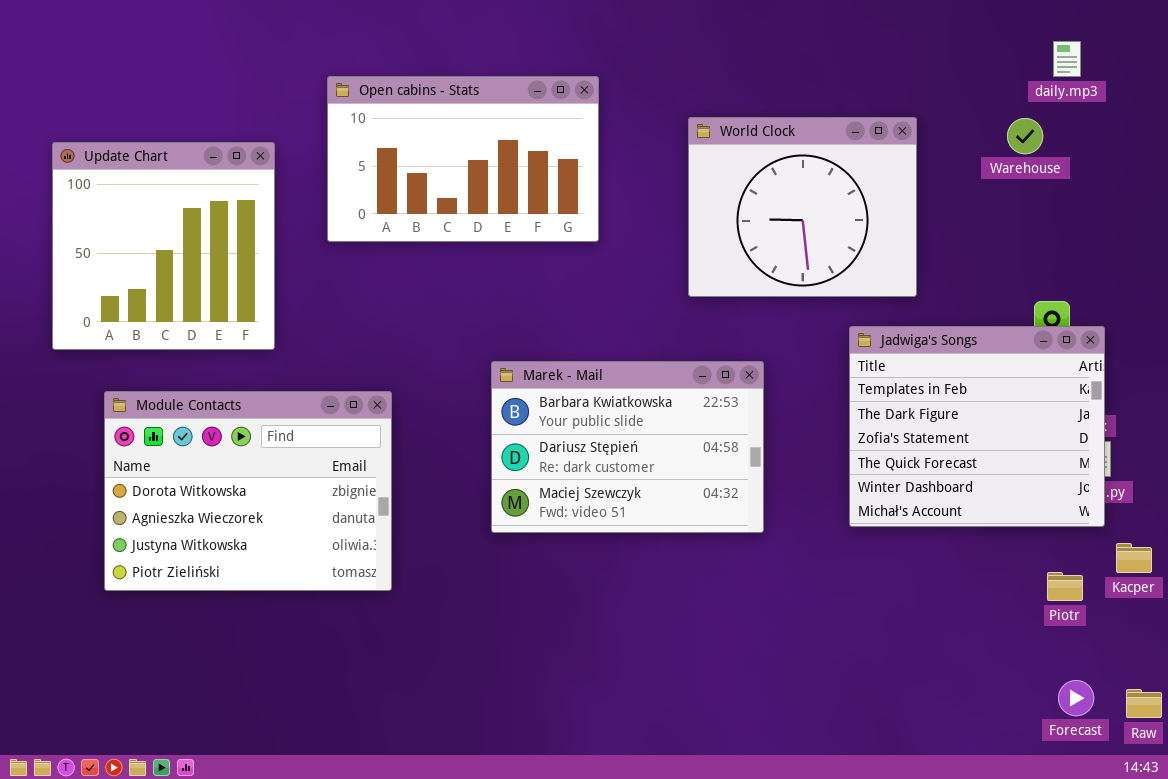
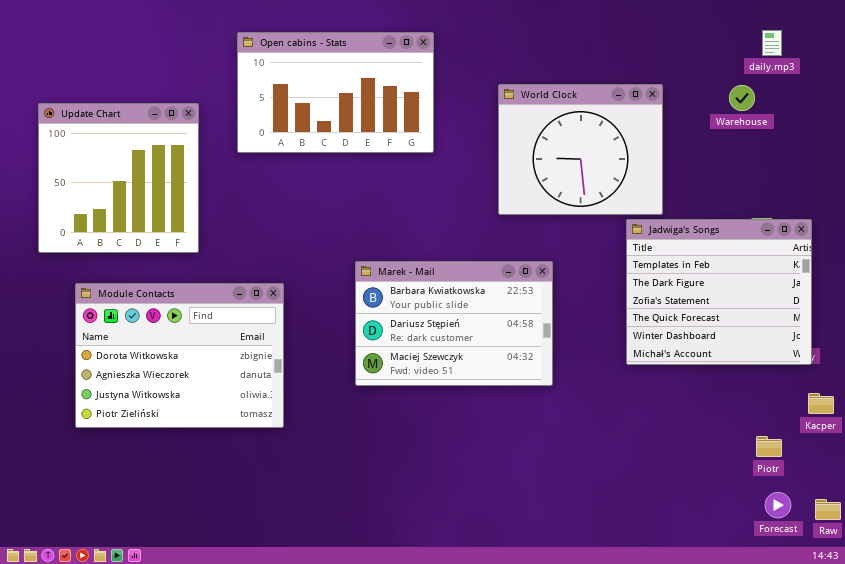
Open cabins - Stats: [327,76,599,242] -> [237,32,434,153], moved
Jadwiga's Songs: [849,326,1105,527] -> [626,219,812,365], moved
Piotr: [1047,572,1083,601] -> [756,436,782,457], moved

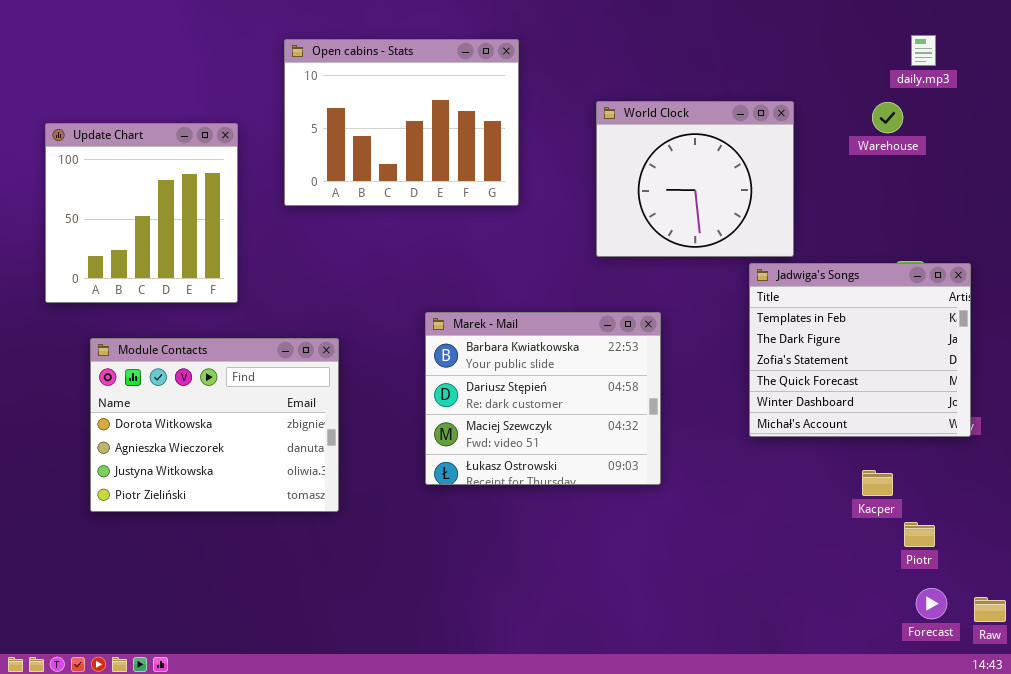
Open cabins - Stats: [237,32,434,153] -> [284,39,519,206], resized
Marek - Mail: [355,261,553,386] -> [425,312,661,485], resized
Kacper: [808,393,834,414] -> [862,470,893,496], moved

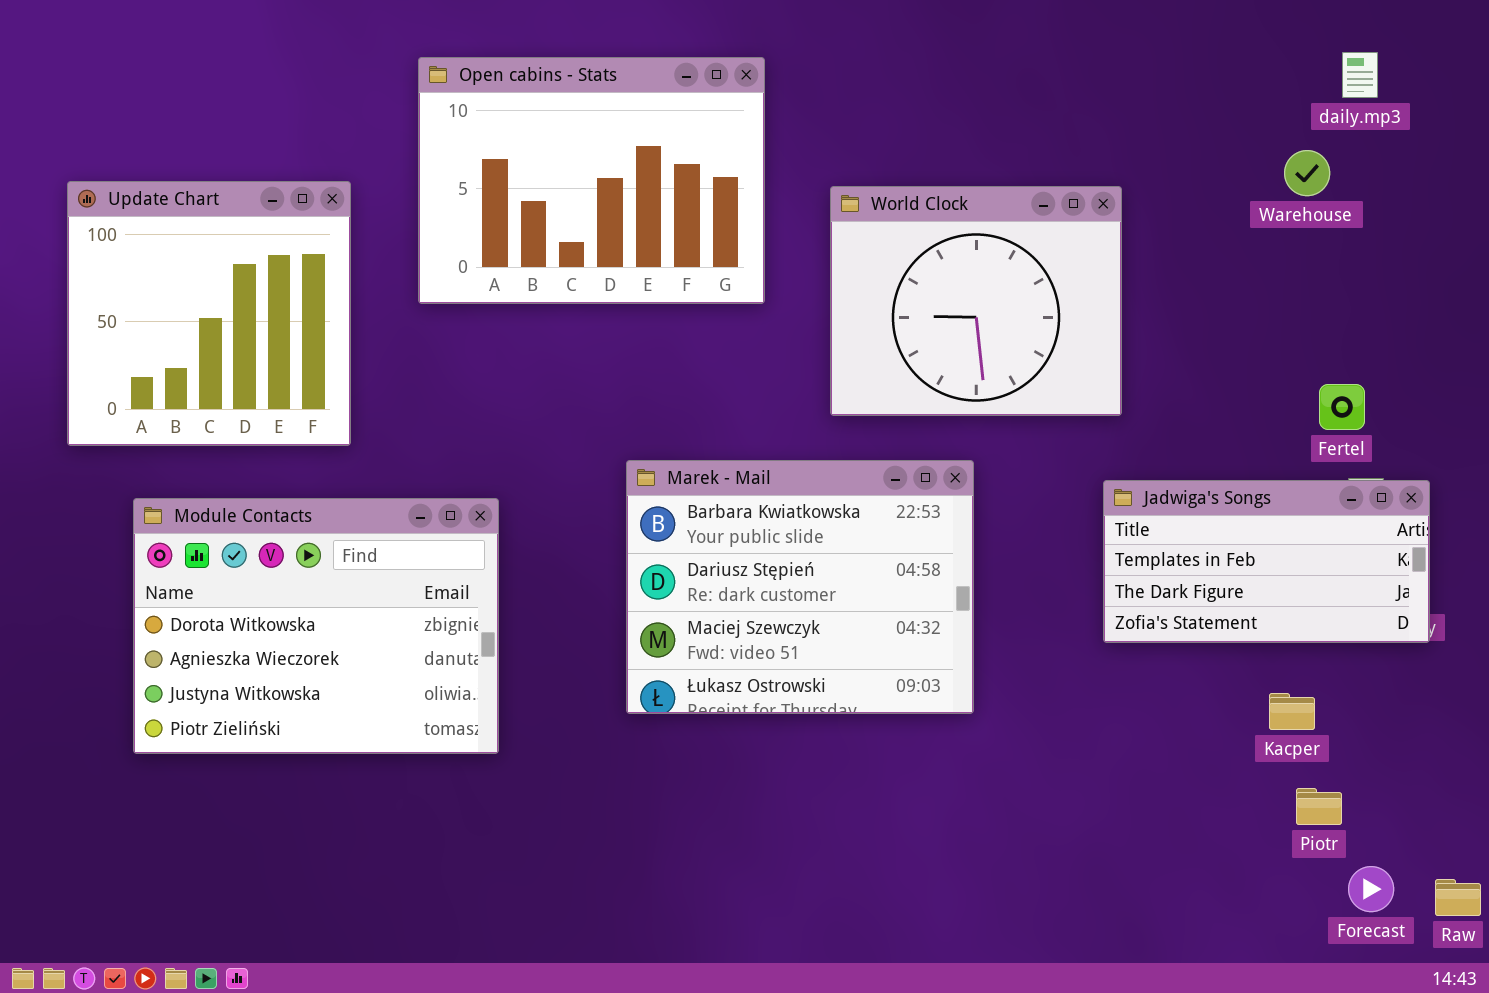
World Clock: [596,101,794,257] -> [830,186,1122,416], moved
Jadwiga's Songs: [749,263,971,437] -> [1103,480,1430,643], resized
Piotr: [904,522,935,547] -> [1296,788,1342,825], moved

